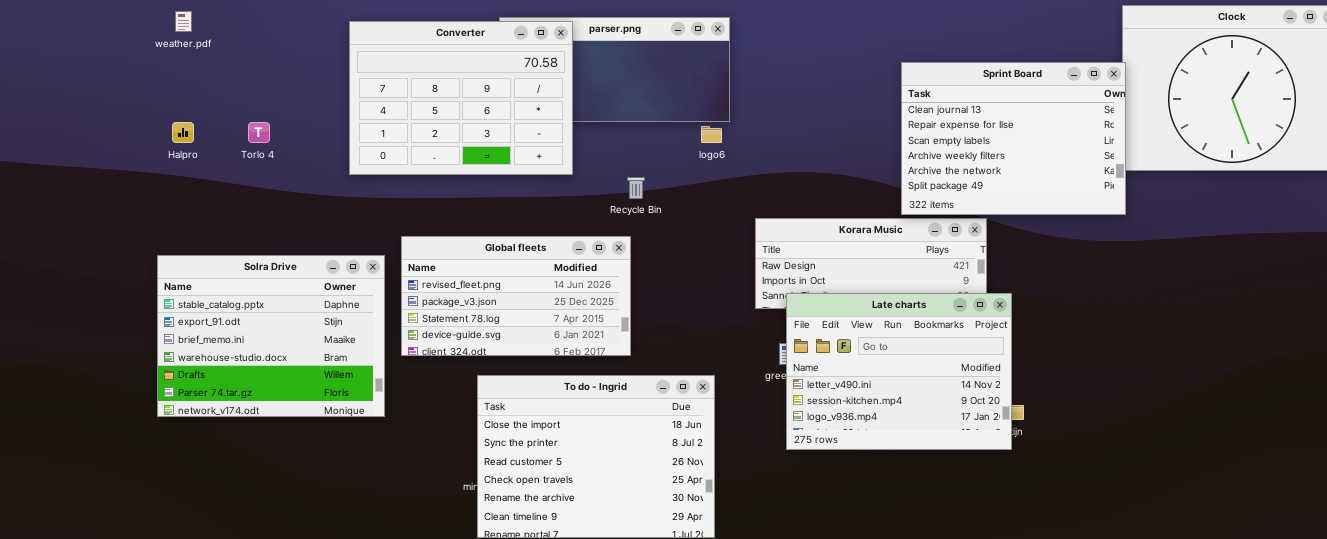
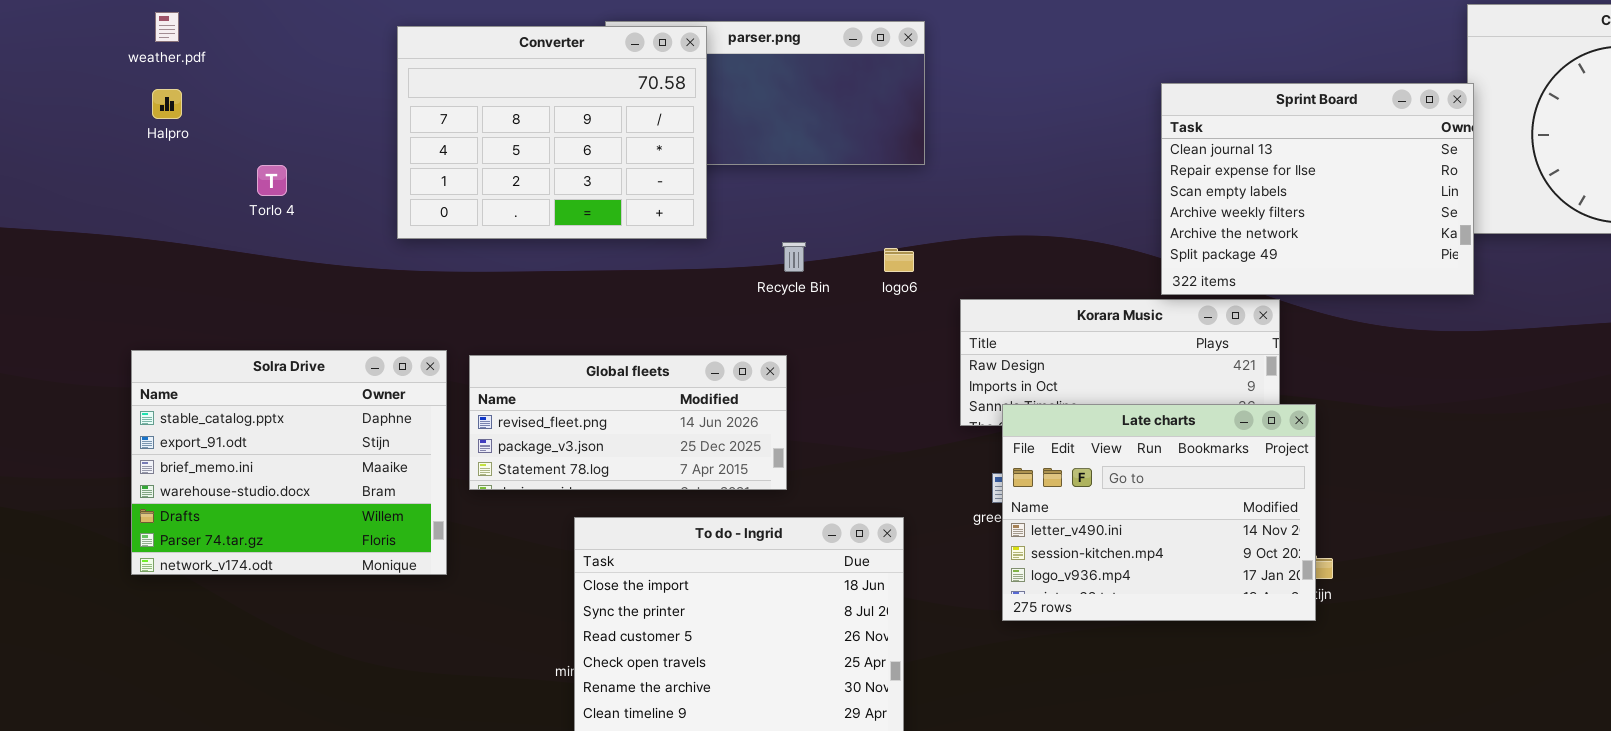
Halpro: [172,122,194,143] -> [152,89,182,119], moved
logo6: [701,126,722,143] -> [884,248,914,272], moved
Global fleets: [401,236,631,356] -> [469,355,787,490], resized

